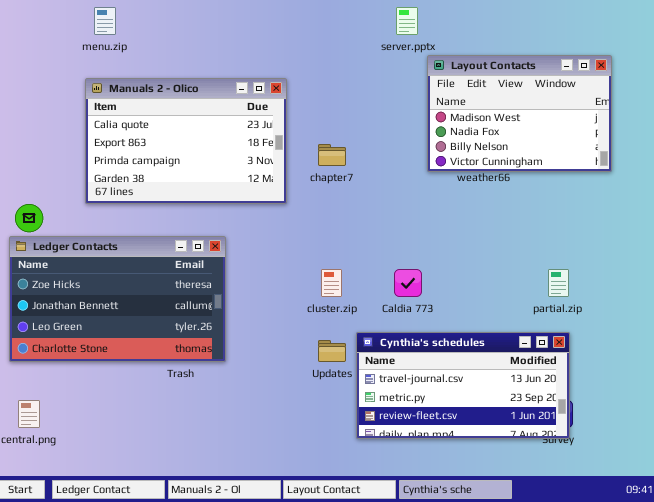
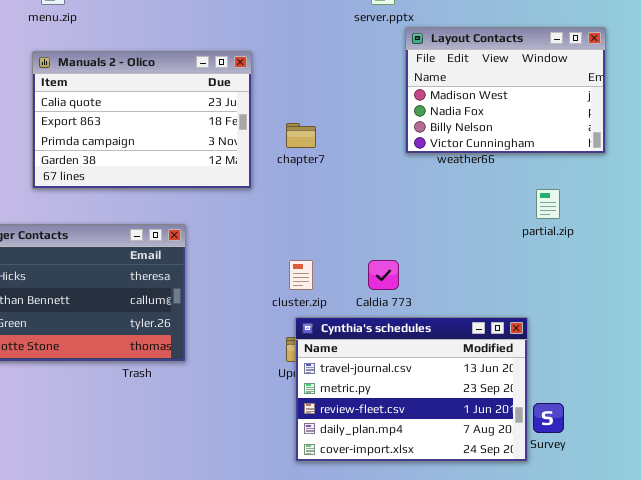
partial.zip: [548,269,569,297] -> [536,189,560,219], moved
Cynthia's schedules: [356,332,570,439] -> [295,317,528,462], moved, resized

